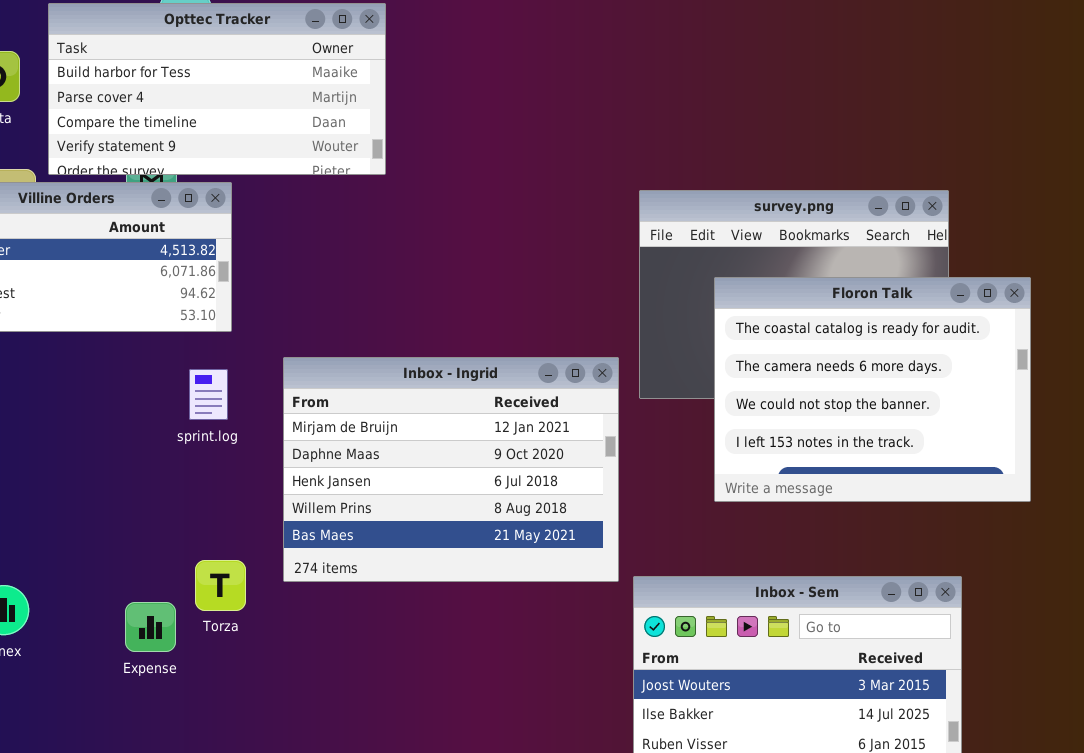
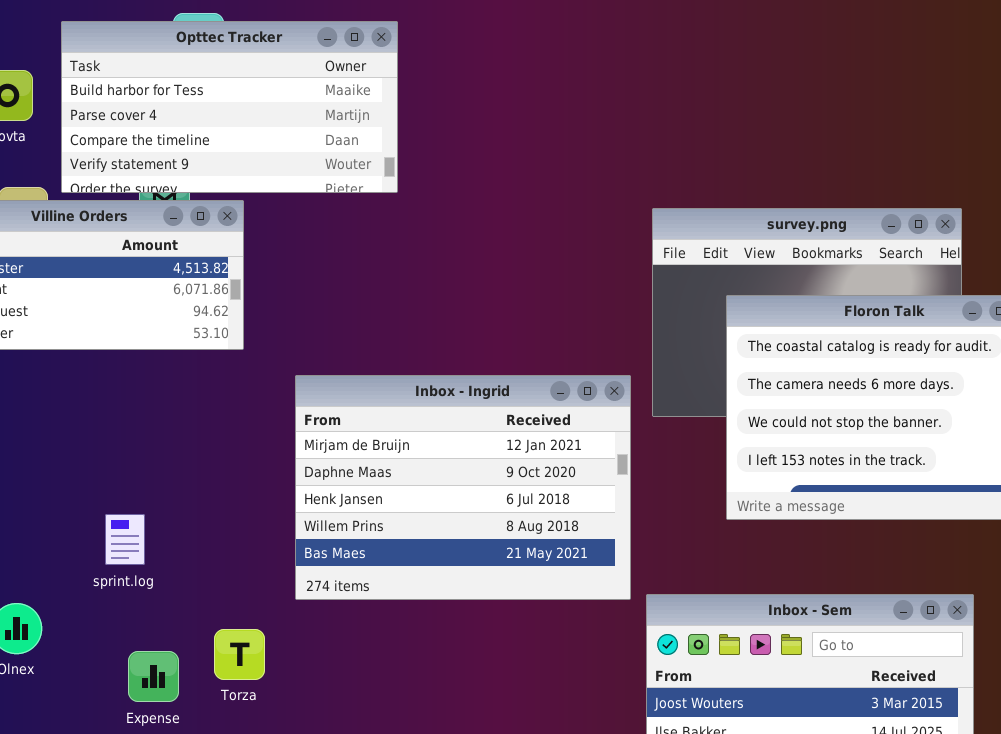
sprint.log: [189,369,228,420] -> [105,514,145,565], moved
Torza: [195,560,246,611] -> [214,629,265,680], moved
Expense: [125,602,176,652] -> [128,651,179,702], moved

